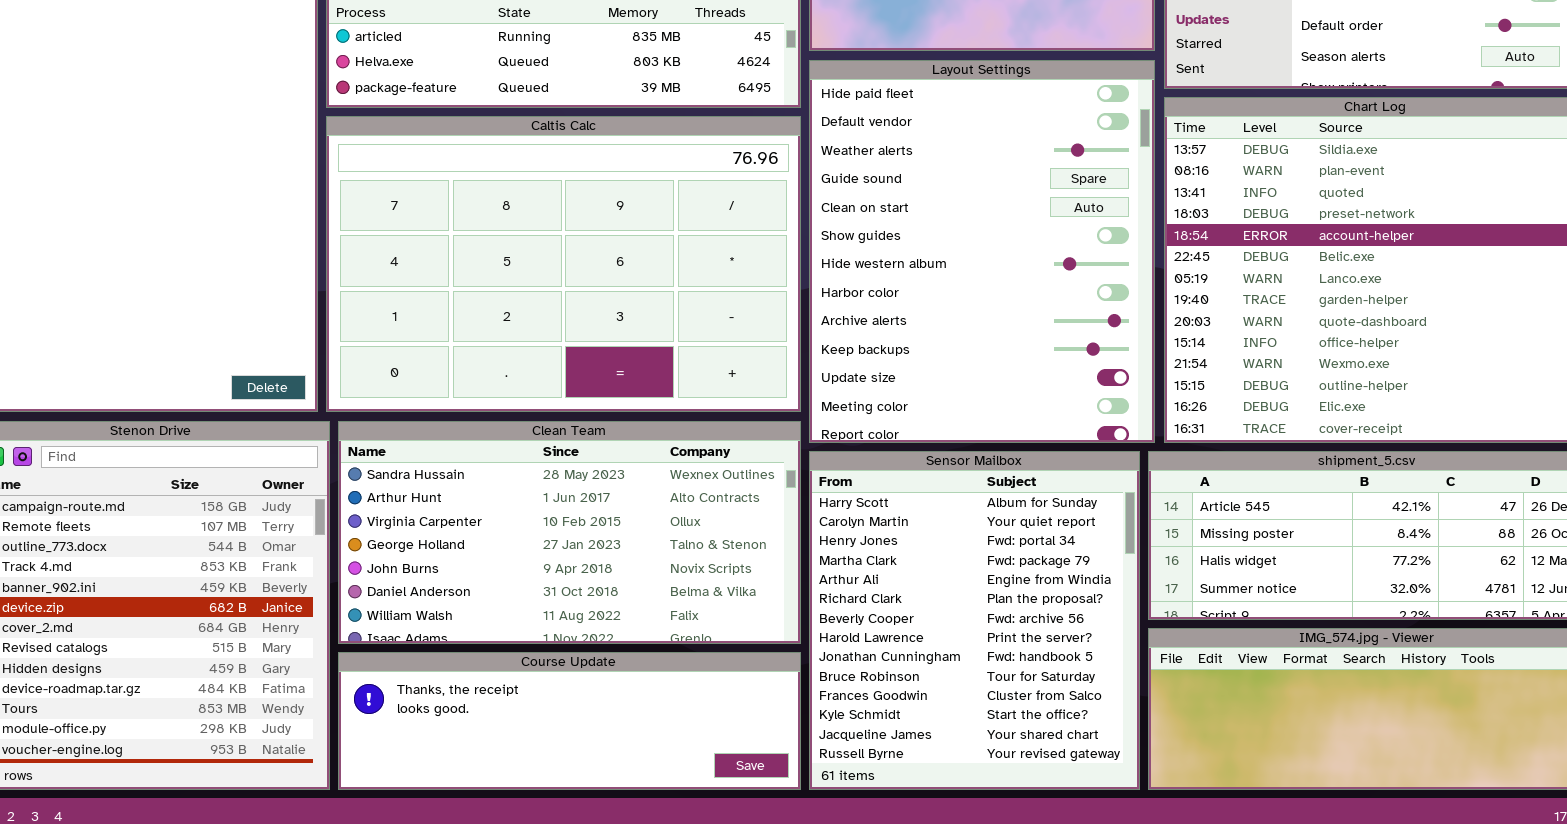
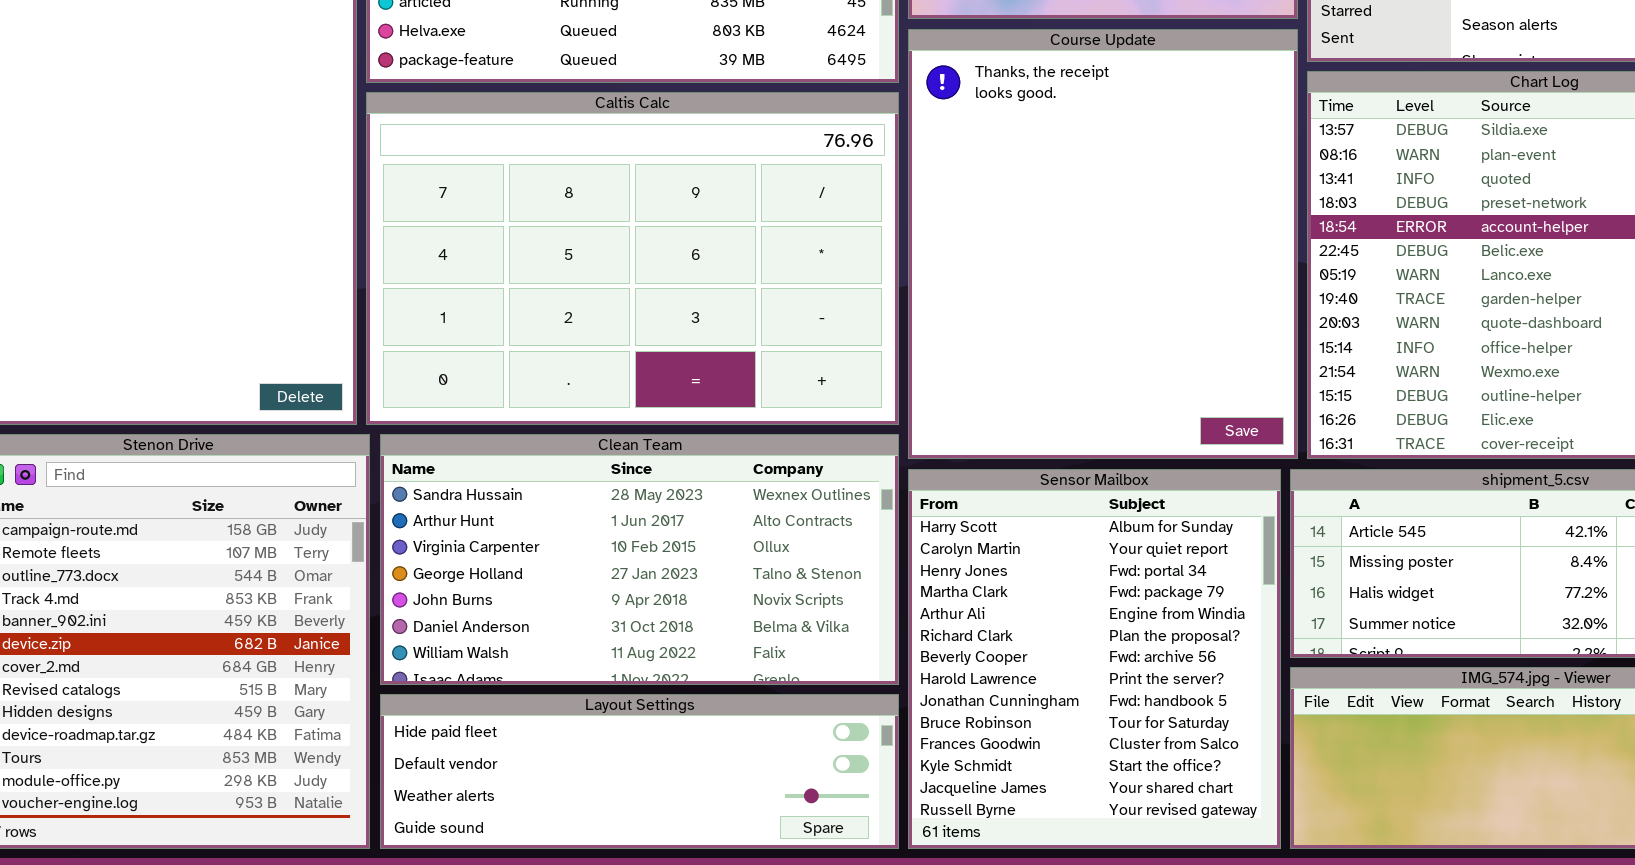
Layout Settings: [809,60,1155,443] -> [380,694,899,849], moved, resized
Course Update: [338,652,801,790] -> [908,29,1298,459], moved, resized

